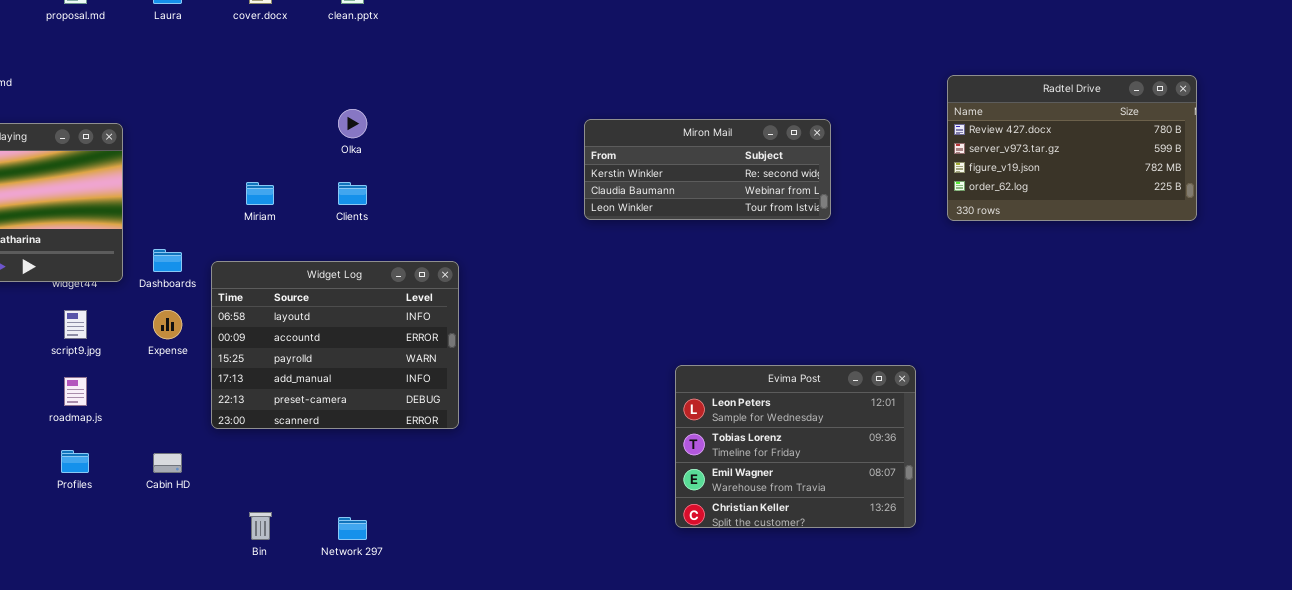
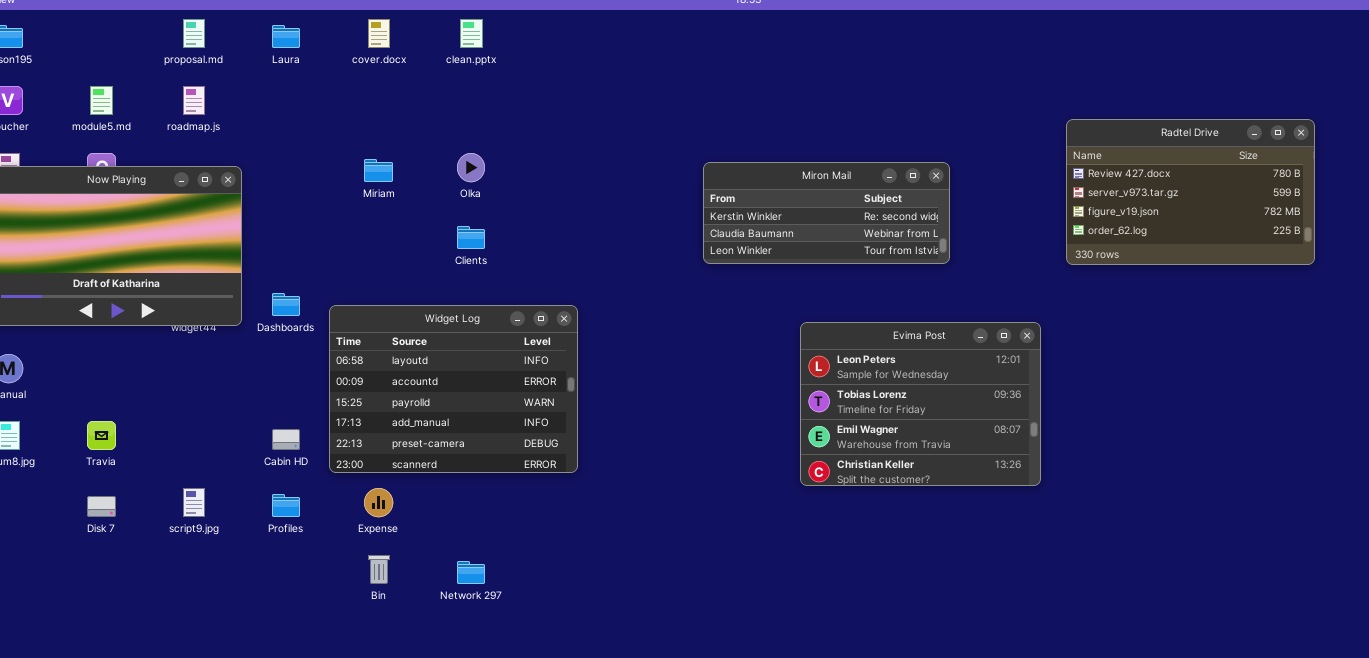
Miriam: [246,182,274,205] -> [364,159,393,182], moved
script9.jpg: [64,310,87,339] -> [183,488,205,517], moved
Expense: [153,310,182,339] -> [364,488,393,517], moved
Evima Post: [675,365,916,528] -> [800,322,1041,486], moved
roadmap.js: [64,377,87,406] -> [183,86,205,115], moved
Profiles: [61,450,89,473] -> [272,494,300,517], moved
Cabin HD: [153,453,182,473] -> [272,429,300,450], moved

